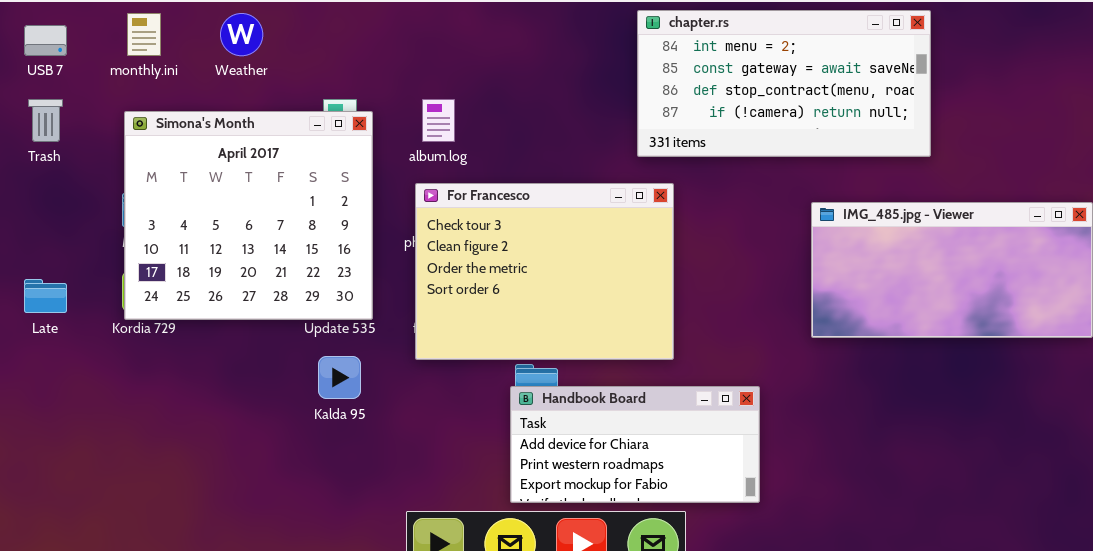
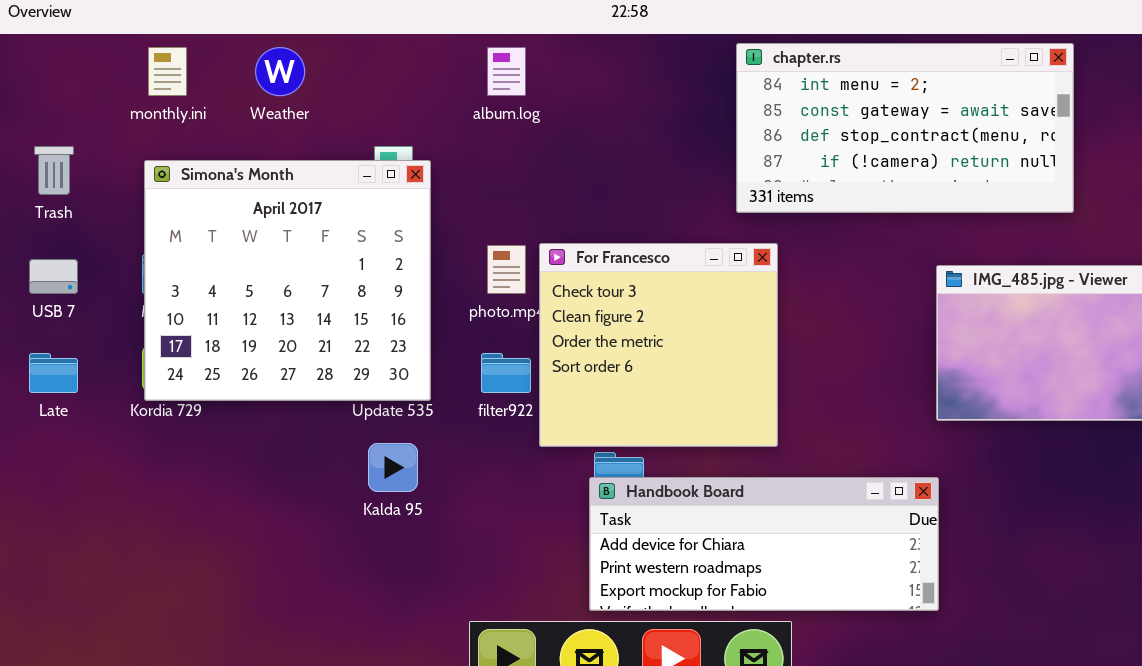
USB 7: [24,25,67,56] -> [29,259,78,294], moved
album.log: [422,99,455,142] -> [487,47,526,96], moved
For Francesco: [415,183,674,360] -> [539,243,778,447], resized
Handbook Board: [510,386,760,503] -> [589,477,939,611], resized

